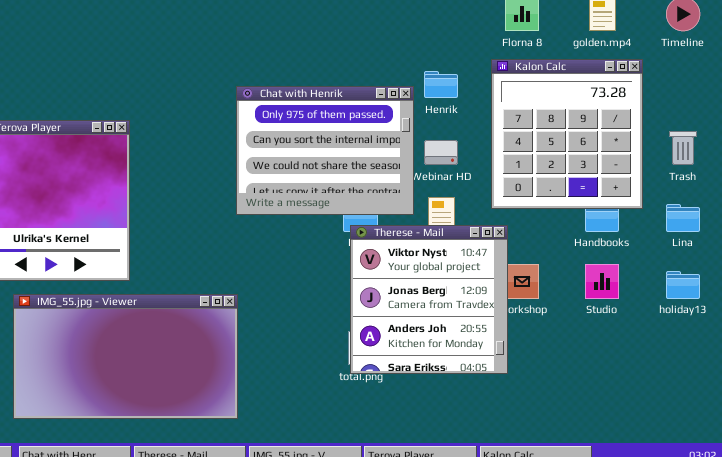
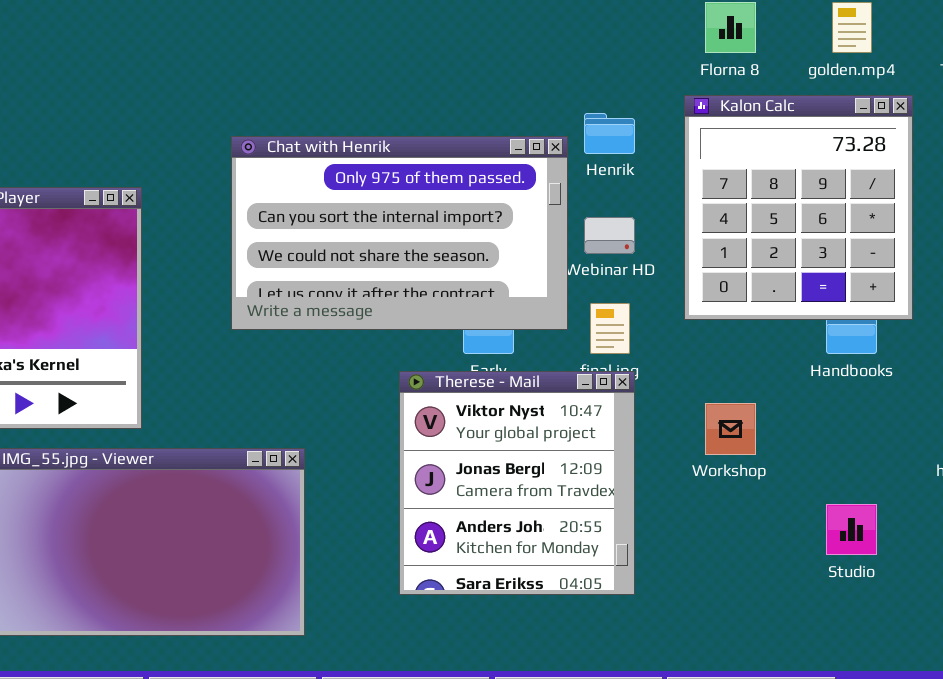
Chat with Henrik: [236,86,414,215] -> [231,136,568,330], resized
Therese - Mail: [350,225,508,374] -> [399,371,635,595], moved
Studio: [585,264,619,299] -> [826,504,877,555], moved

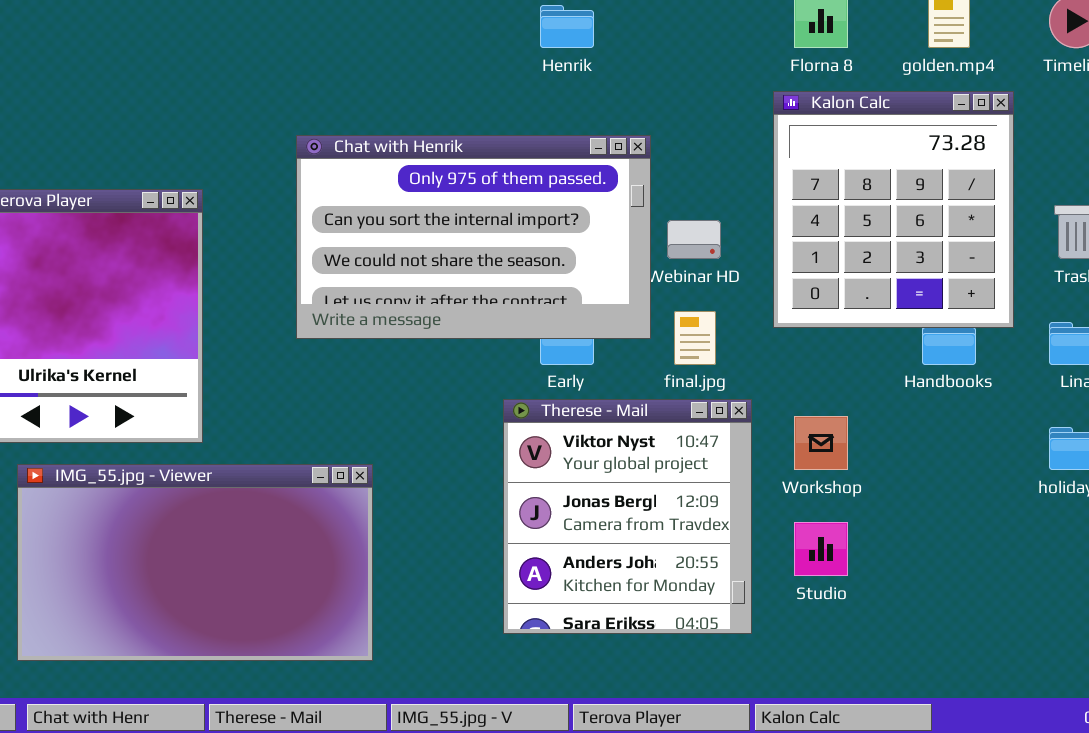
Henrik: [584,113,635,154] -> [540,5,594,48], moved
Therese - Mail: [399,371,635,595] -> [503,399,752,634], moved
Studio: [826,504,877,555] -> [794,522,848,576], moved

